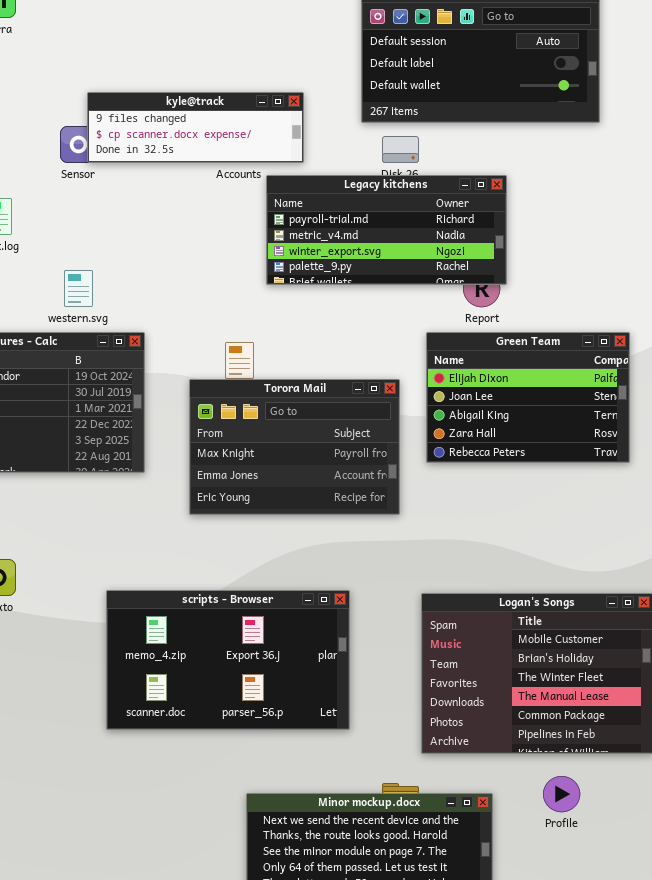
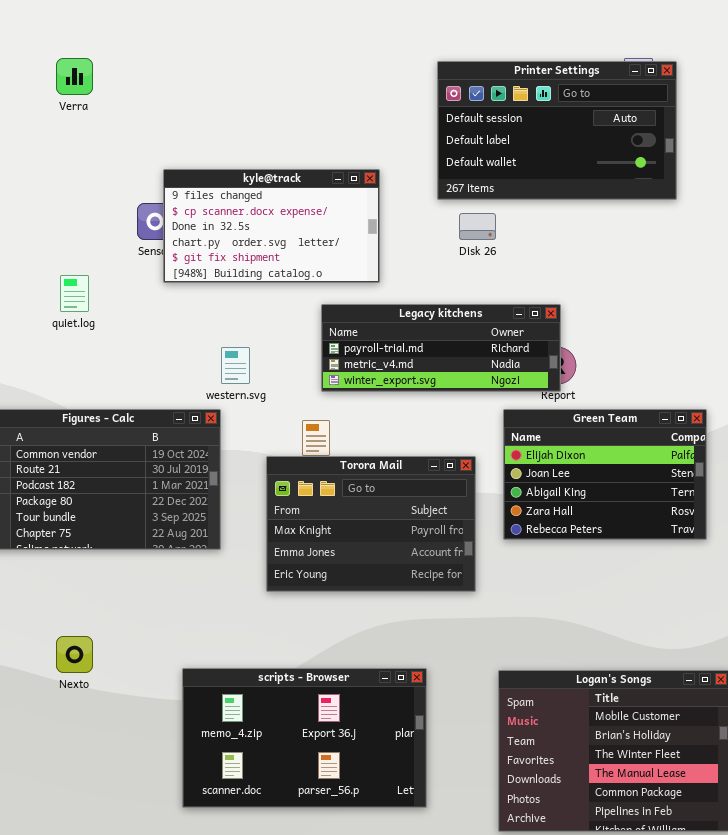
kyle@track: [87,92,304,163] -> [163,169,380,283], resized
Legacy kitchens: [266,175,507,285] -> [321,304,561,392], moved, resized
western.svg: [64,270,93,307] -> [221,347,250,384], moved

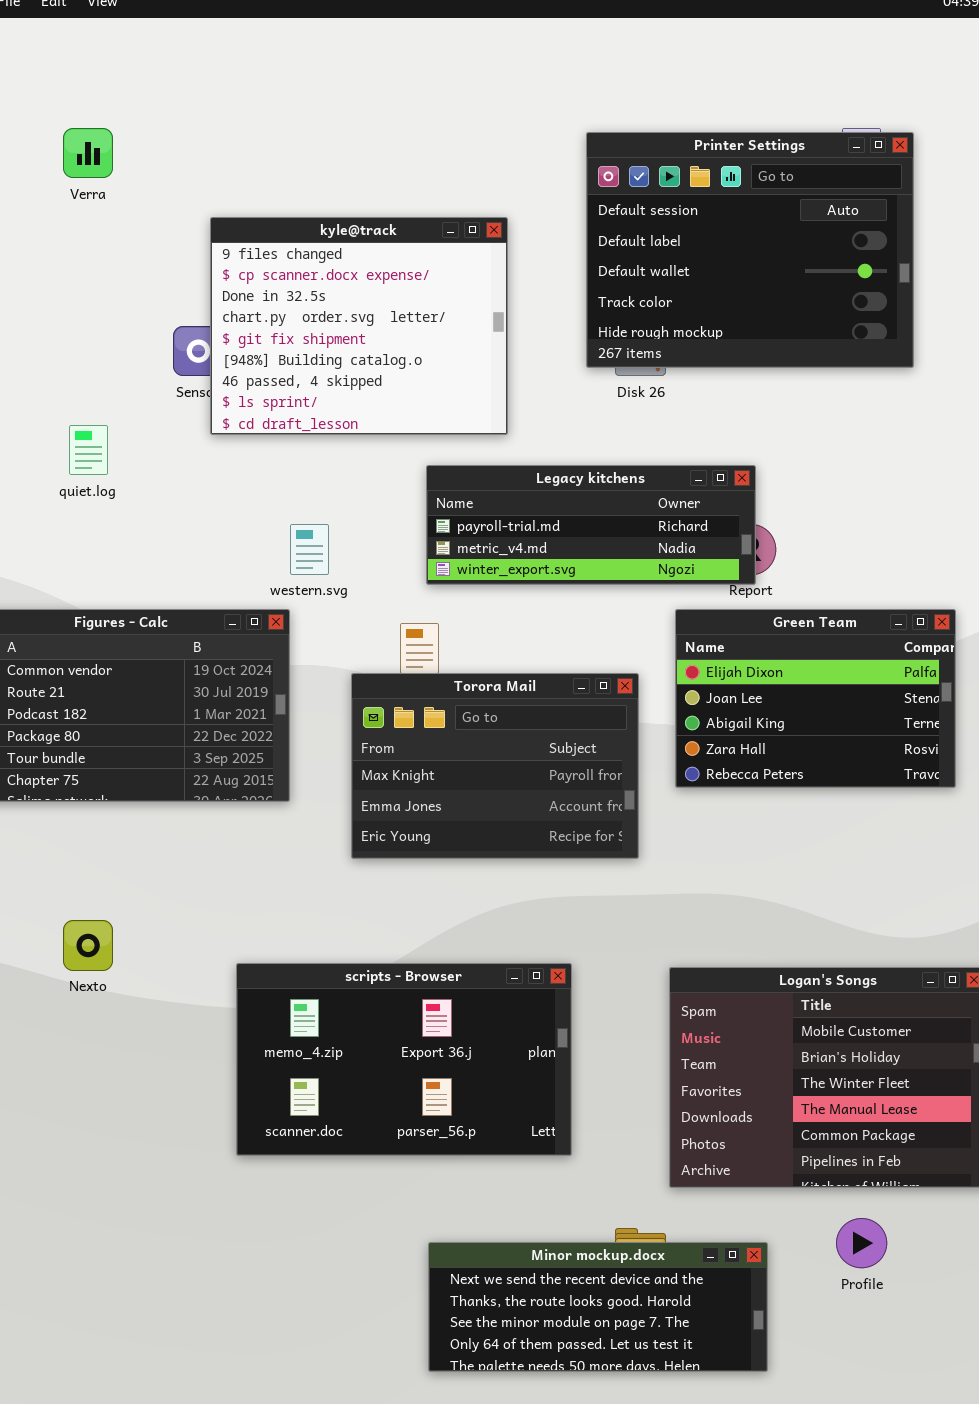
Printer Settings: [437,61,677,200] -> [586,132,914,368], resized
kyle@track: [163,169,380,283] -> [210,217,508,435], resized

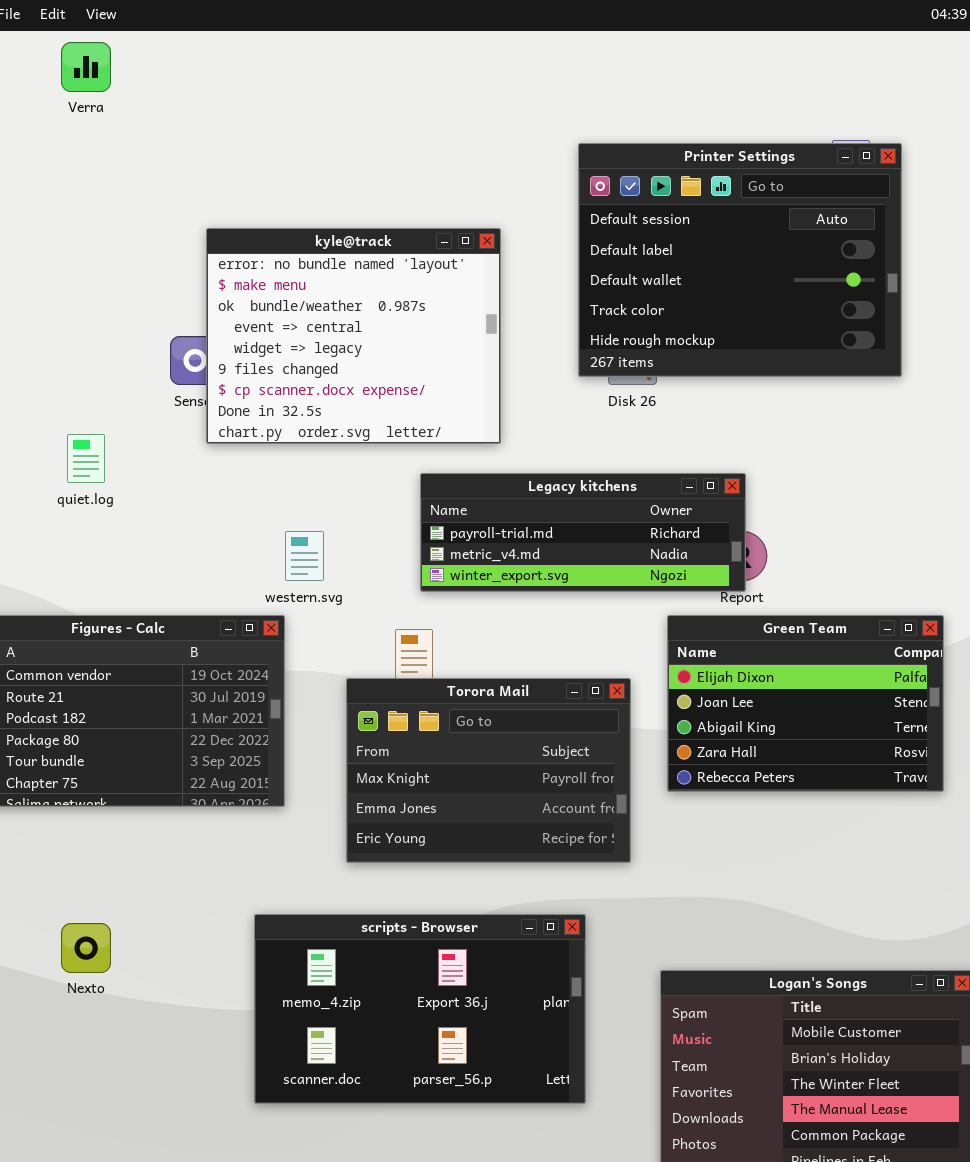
Verra: [63,128,113,178] -> [61,42,111,92], moved
kyle@track: [210,217,508,435] -> [206,228,501,444], scrolled up 5 rows
scripts - Browser: [236,963,572,1156] -> [254,914,586,1104], moved

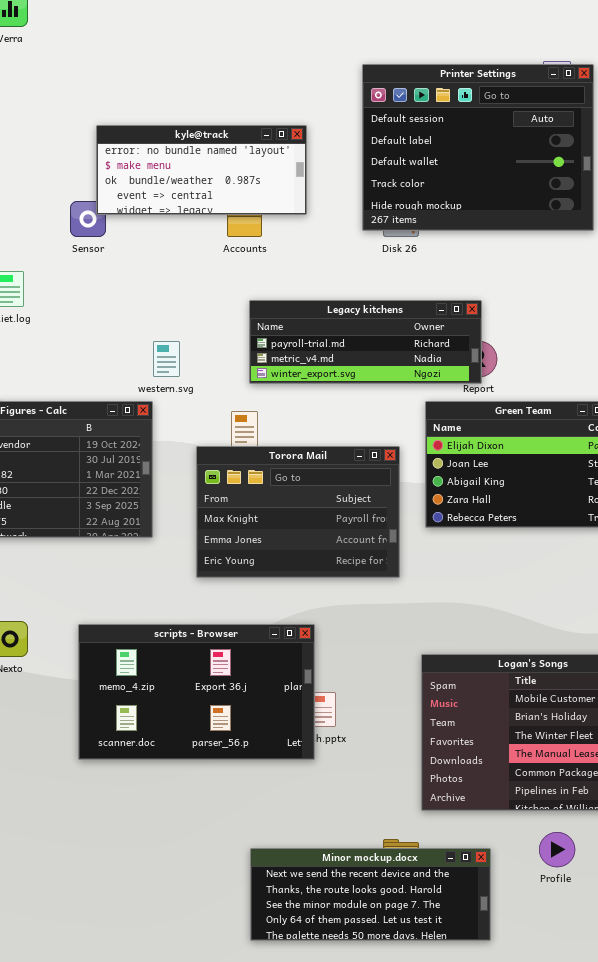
kyle@track: [206,228,501,444] -> [96,125,307,215], resized
scripts - Browser: [254,914,586,1104] -> [78,624,315,760], moved

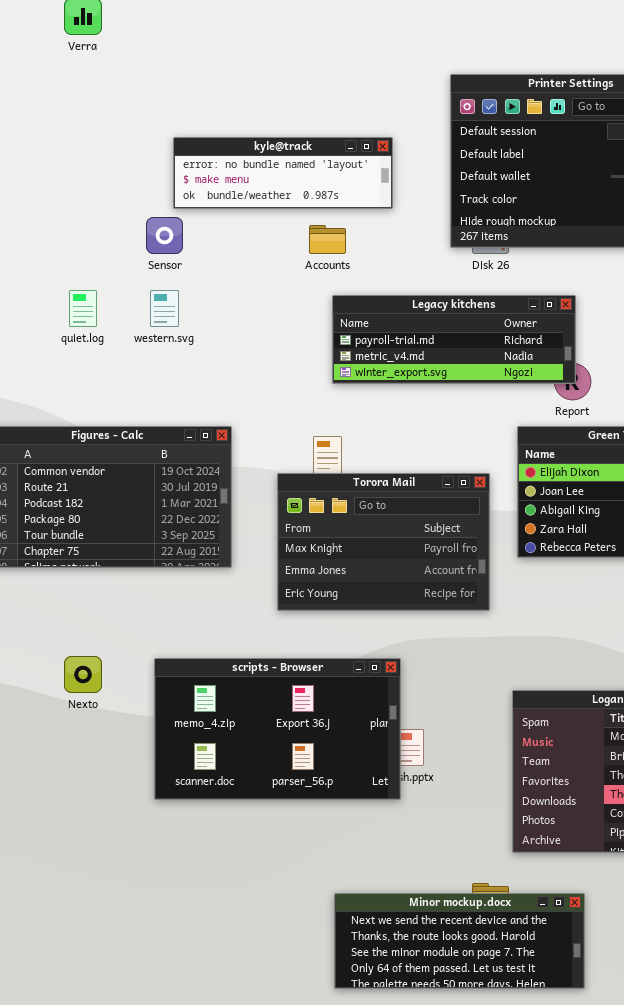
kyle@track: [96,125,307,215] -> [173,137,393,209], resized
Legacy kitchens: [249,300,482,384] -> [332,295,576,384], moved
western.svg: [153,341,180,377] -> [150,290,179,327], moved

